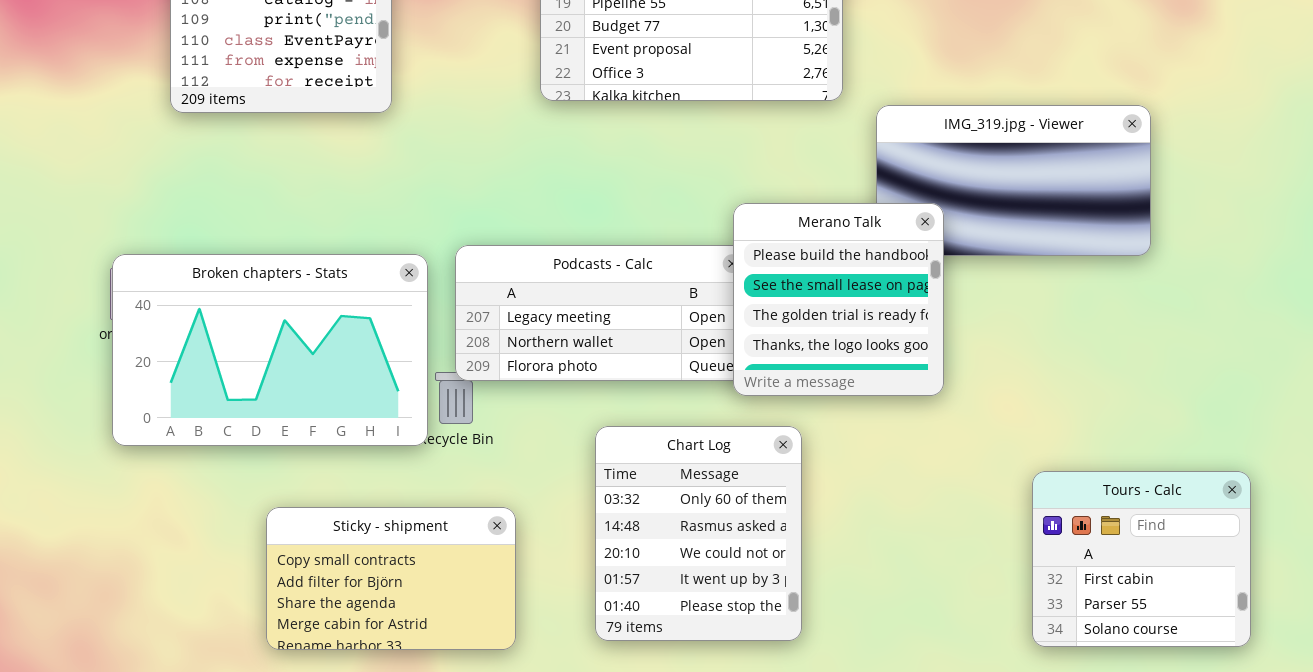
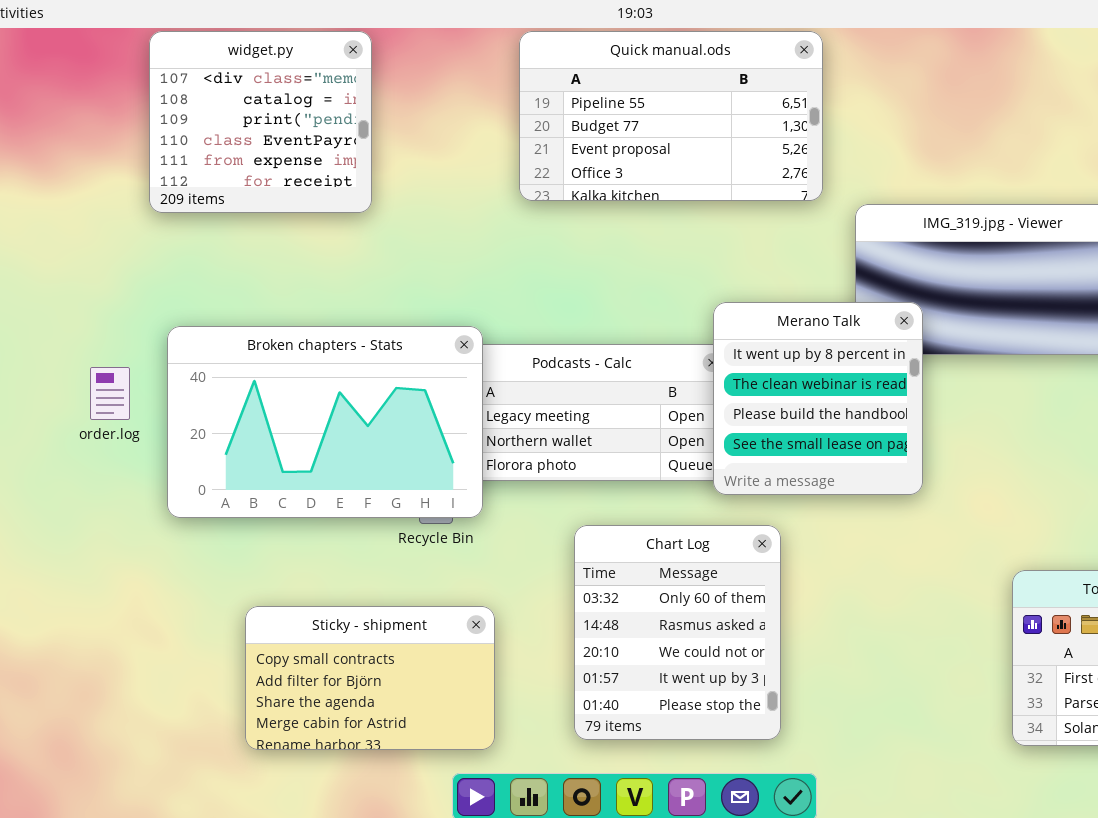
Merano Talk: [733,203,944,396] -> [713,302,923,495], scrolled up 2 rows
Broken chapters - Stats: [112,254,428,446] -> [167,326,483,518], moved

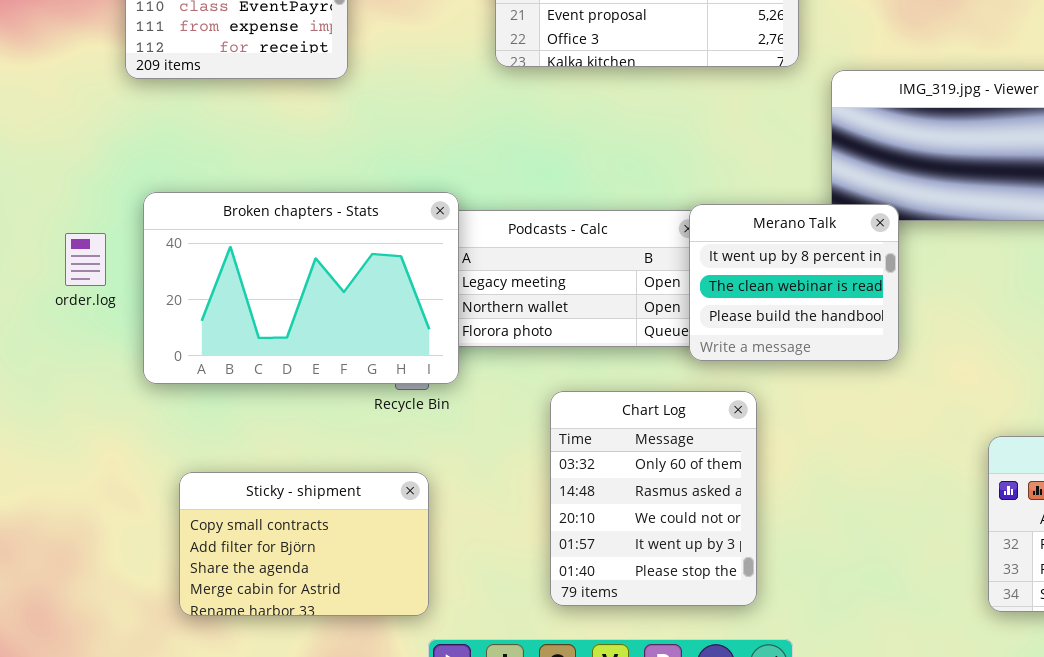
Merano Talk: [713,302,923,495] -> [689,204,899,361], resized
Sticky - shipment: [245,606,495,750] -> [179,472,429,616], moved

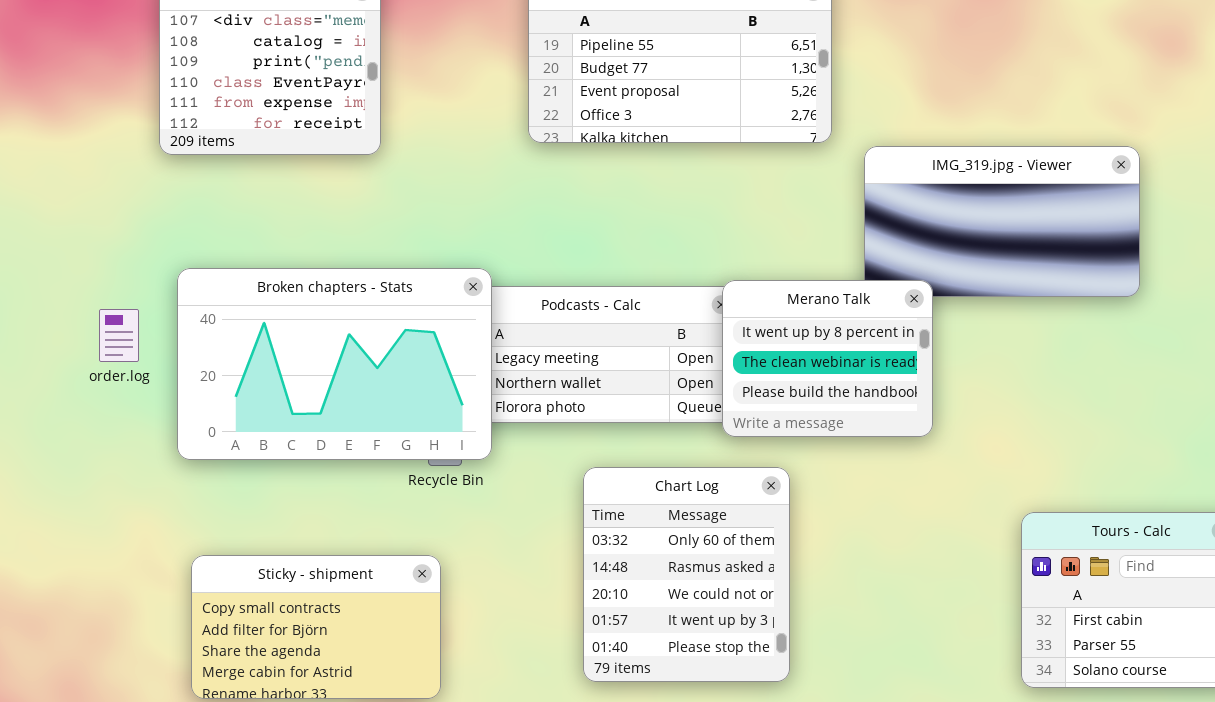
Sticky - shipment: [179,472,429,616] -> [191,555,441,699], moved

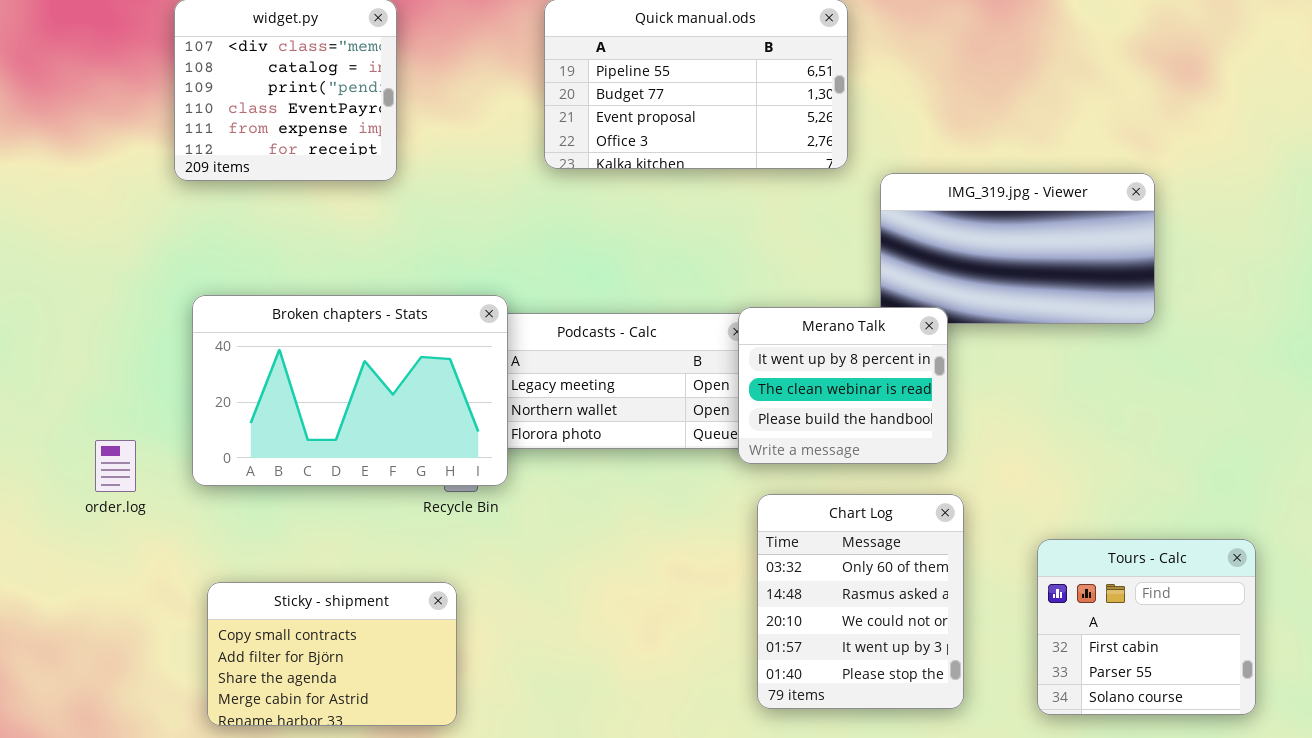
order.log: [99,309,139,362] -> [95,440,136,492], moved
Chart Log: [583,467,790,682] -> [757,494,964,709], moved

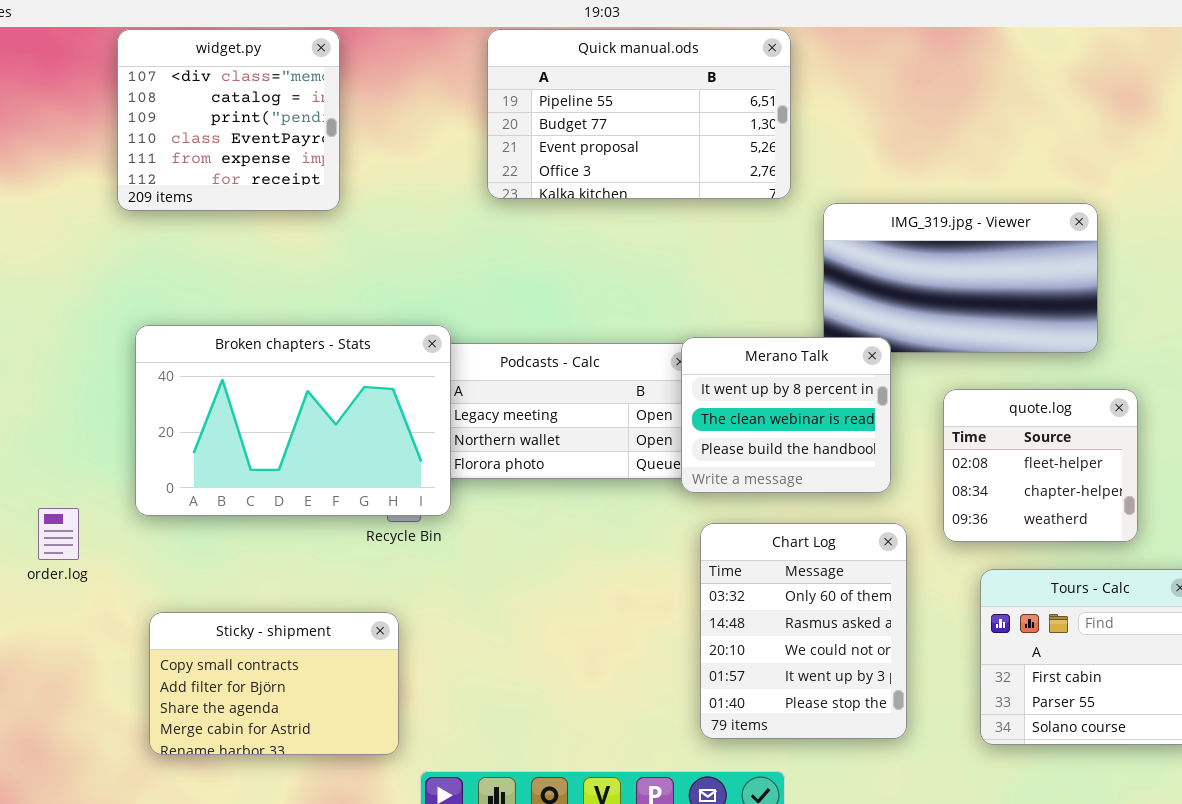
quote.log: none -> [943,389,1138,542], opened
order.log: [95,440,136,492] -> [38,508,79,560], moved

